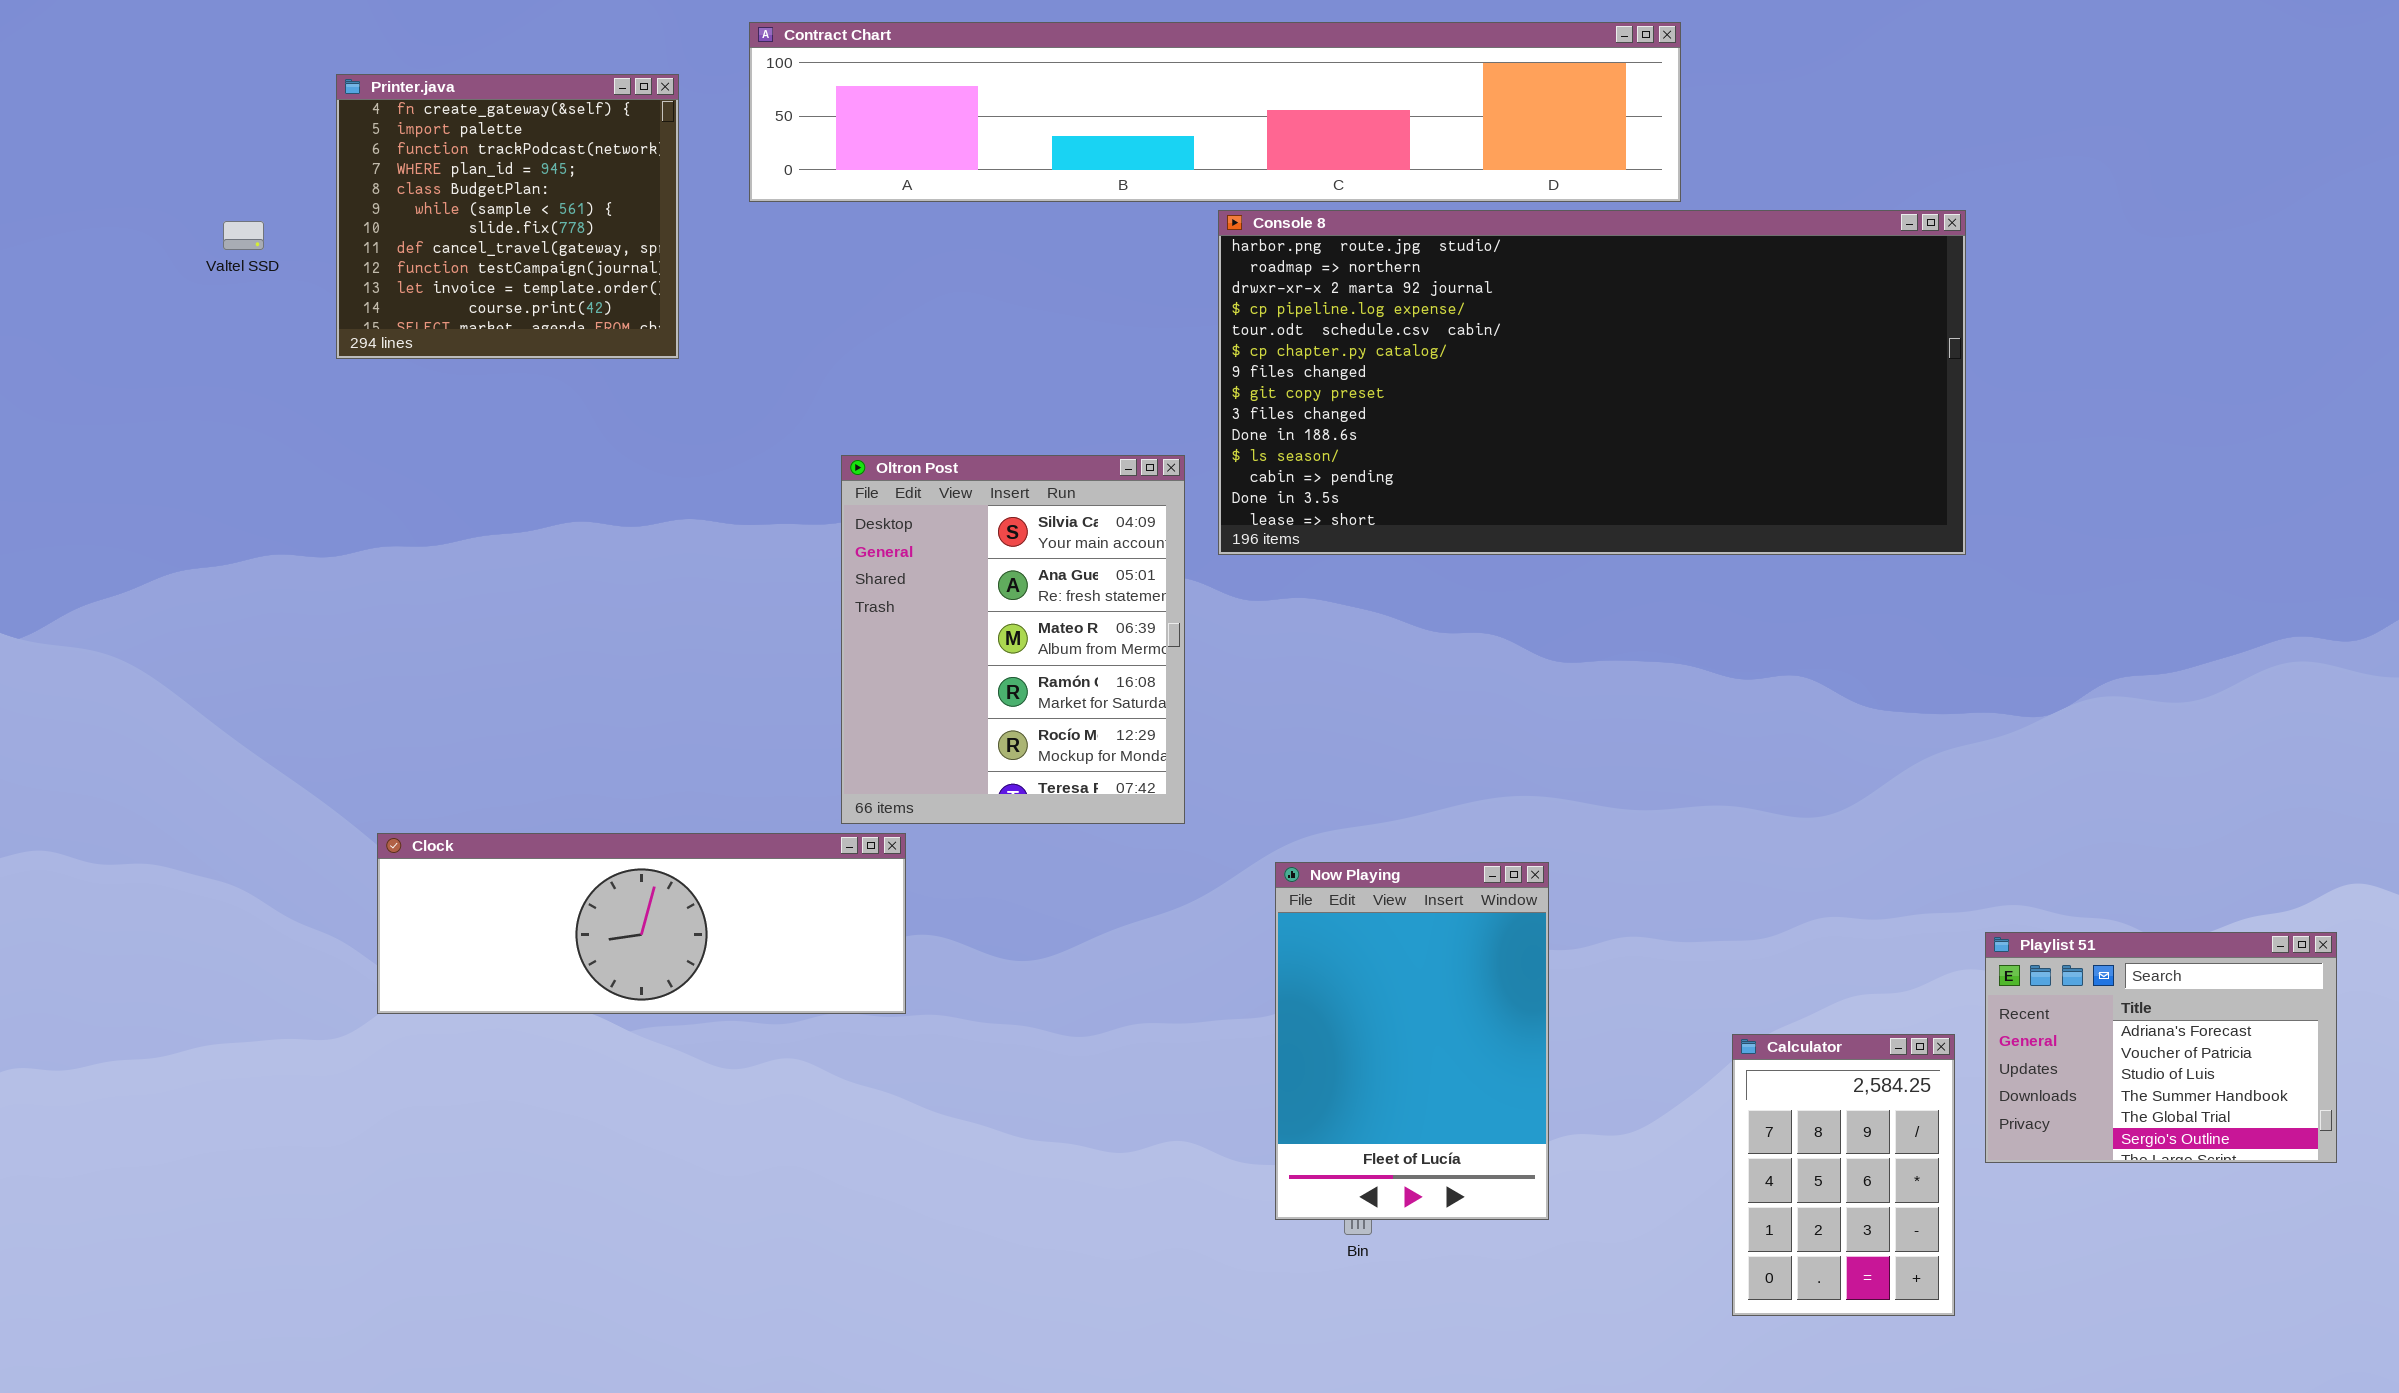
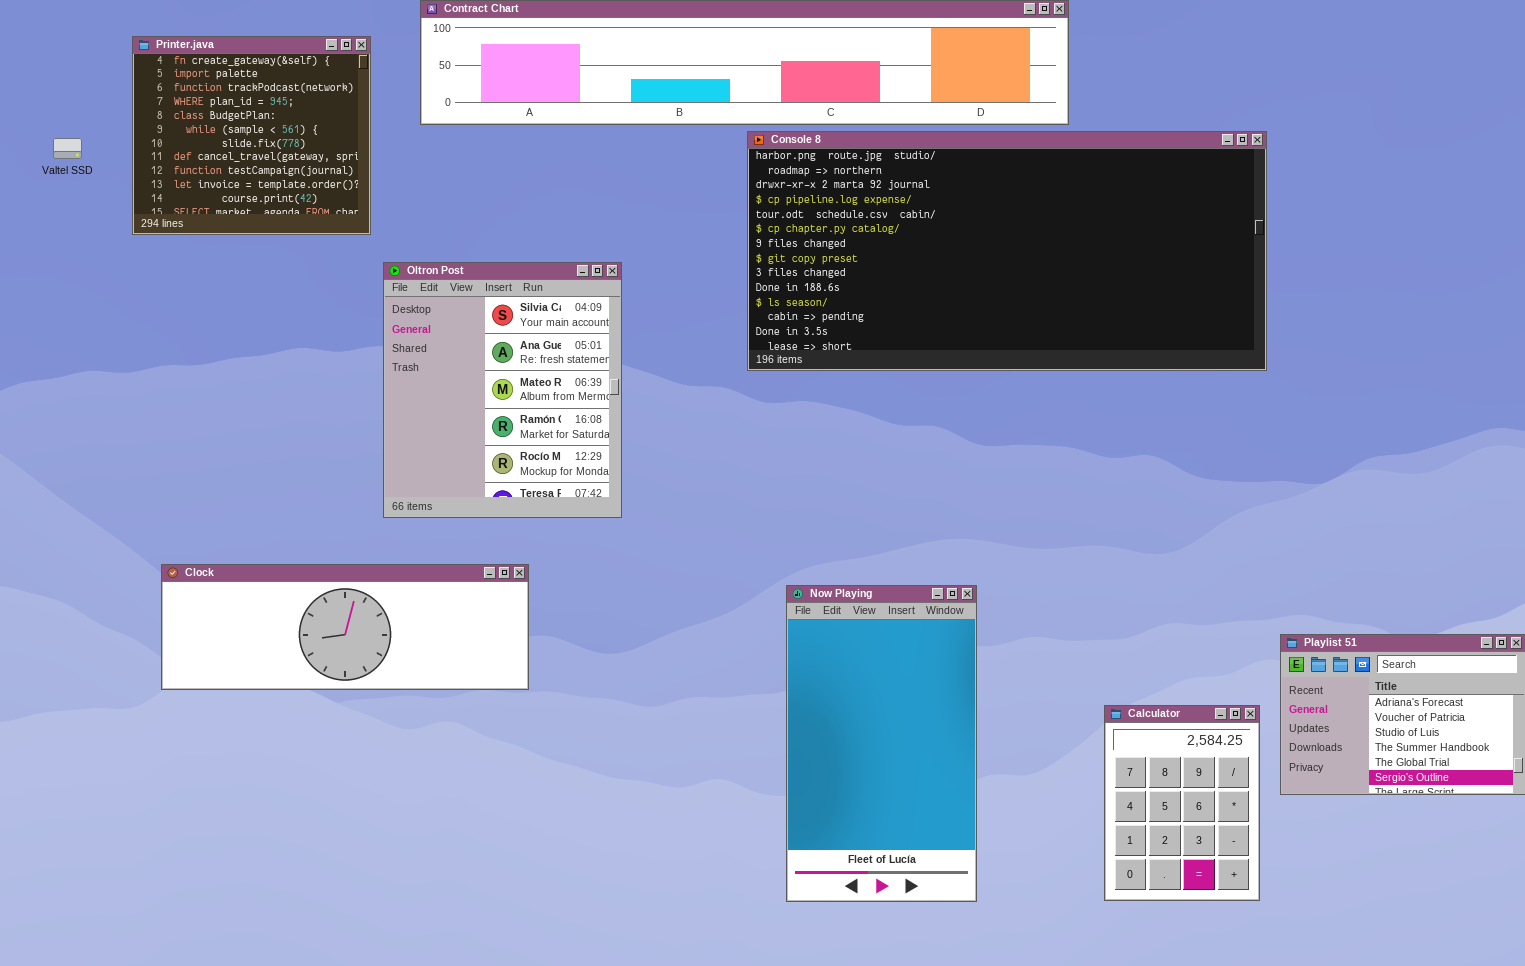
Oltron Post: [841,455,1185,824] -> [383,262,622,518], moved
Now Playing: [1275,862,1549,1220] -> [786,585,977,902], resized

